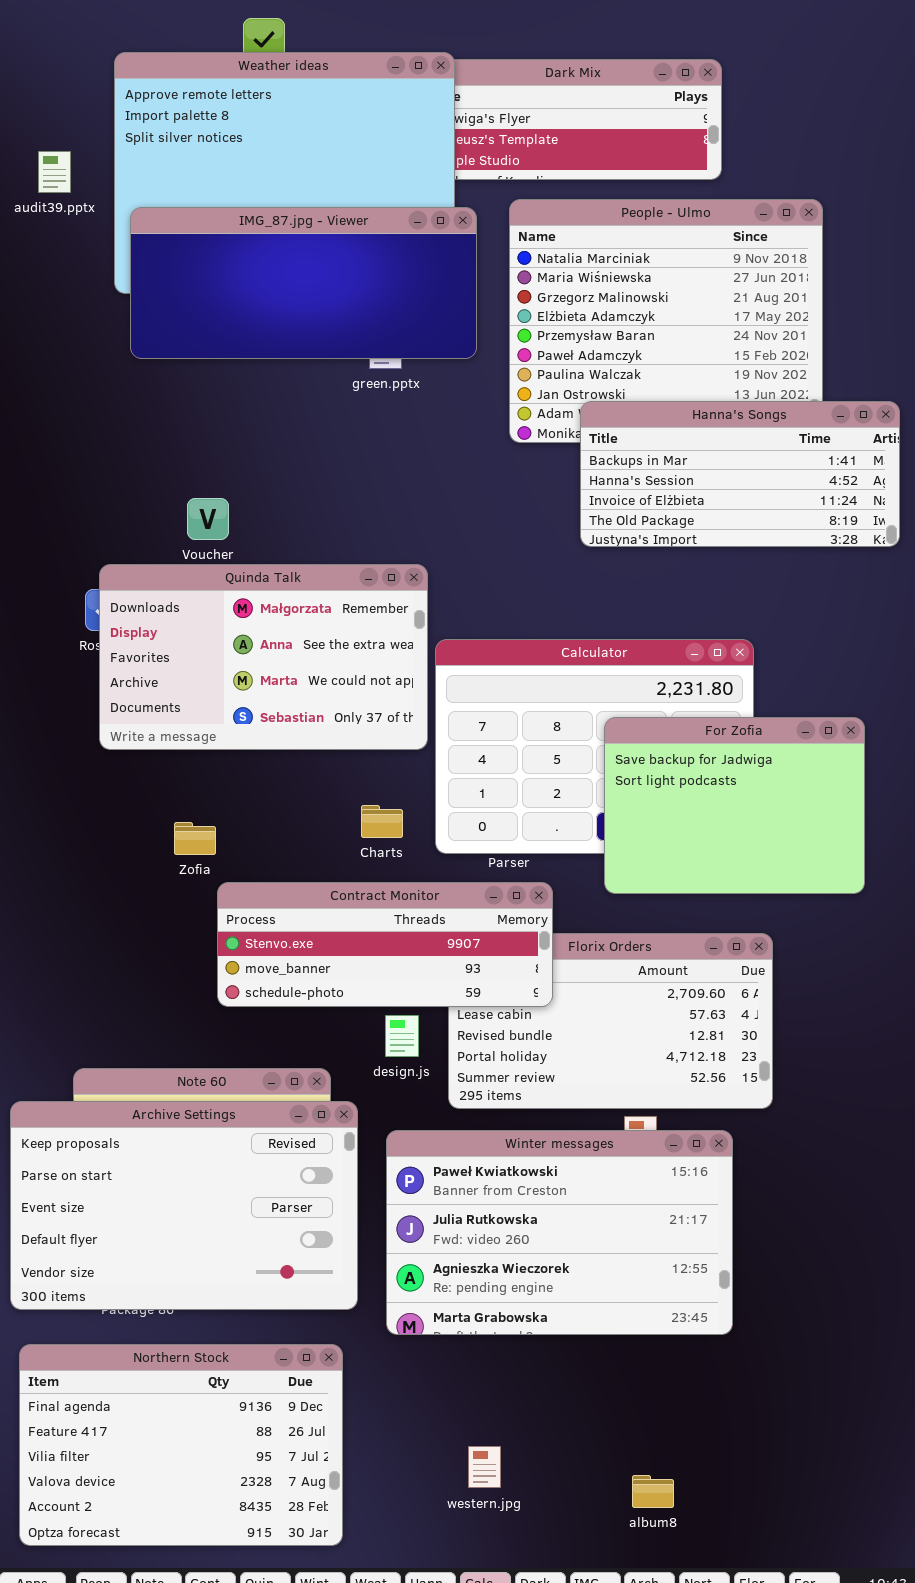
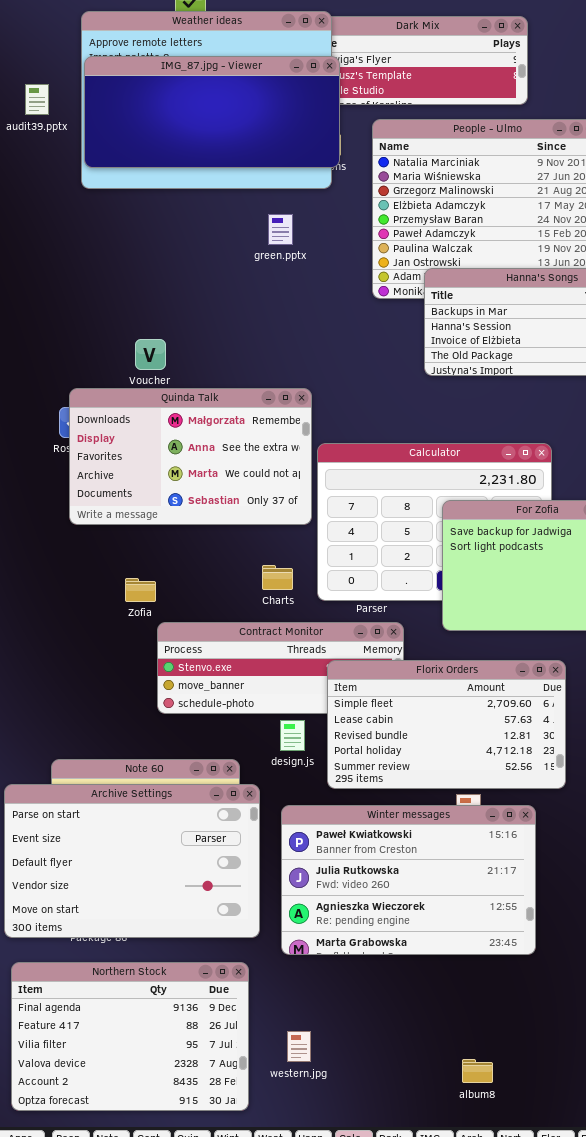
IMG_87.jpg - Viewer: [130,207,477,359] -> [84,56,340,168], moved
Florix Orders: [448,933,773,1109] -> [327,660,566,789], raised
Archive Settings: [10,1101,358,1310] -> [4,784,260,938], scrolled down 1 row
western.jpg: [468,1446,501,1488] -> [287,1031,311,1062], moved

